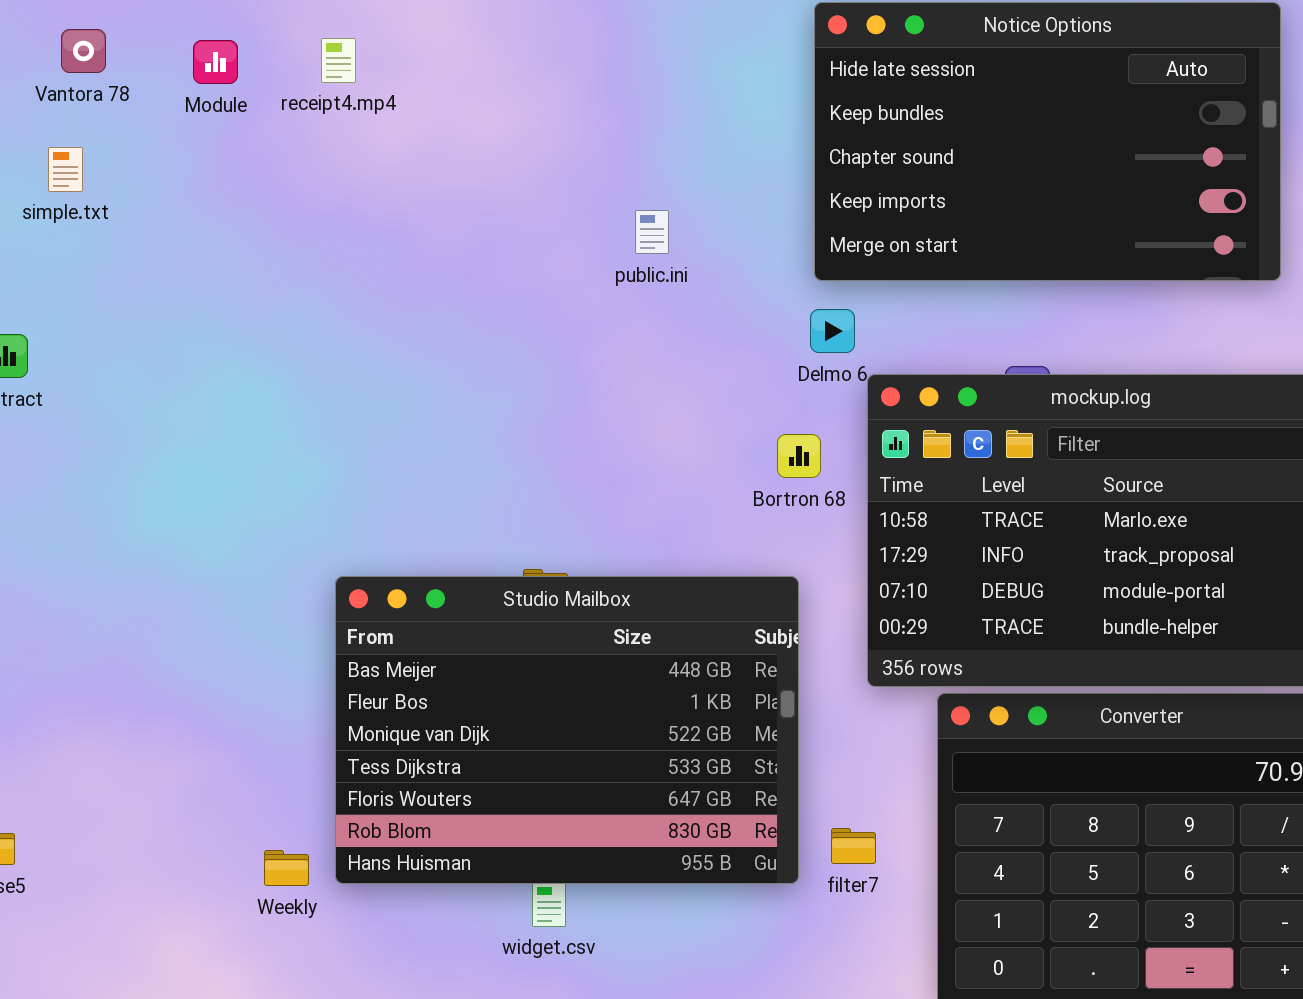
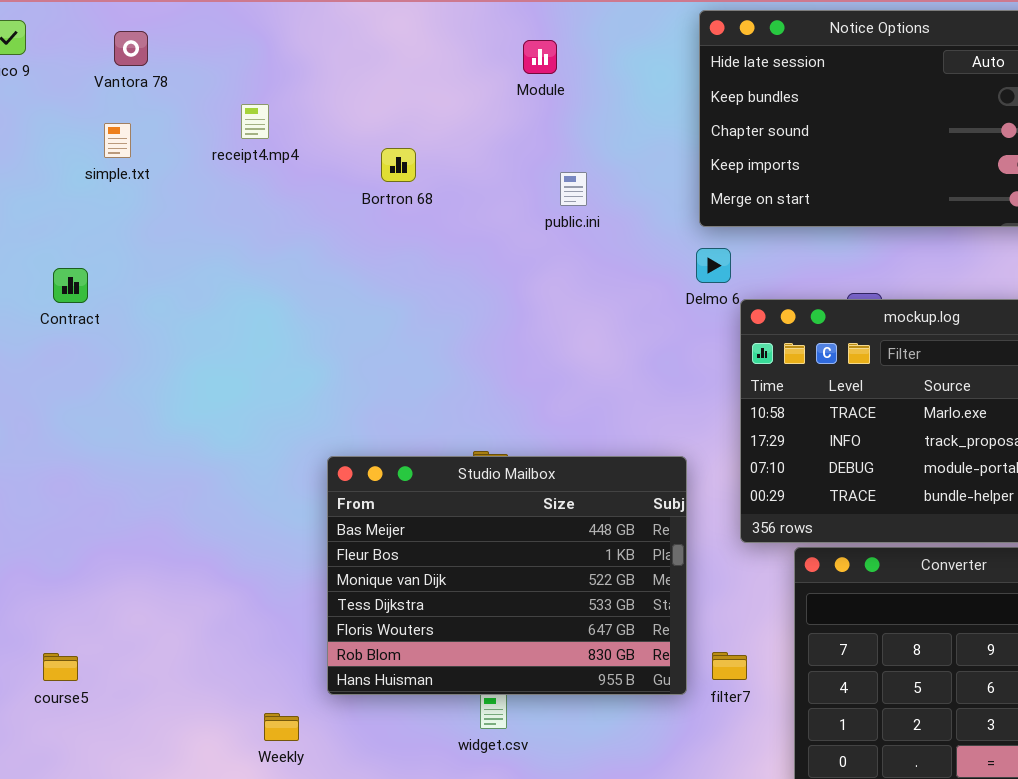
receipt4.mp4: [321,38,356,83] -> [241,104,269,139], moved
Module: [193,40,238,84] -> [523,40,557,74], moved
Bortron 68: [777,434,821,478] -> [381,148,416,182], moved
Weekly: [264,850,309,886] -> [264,713,299,741], moved

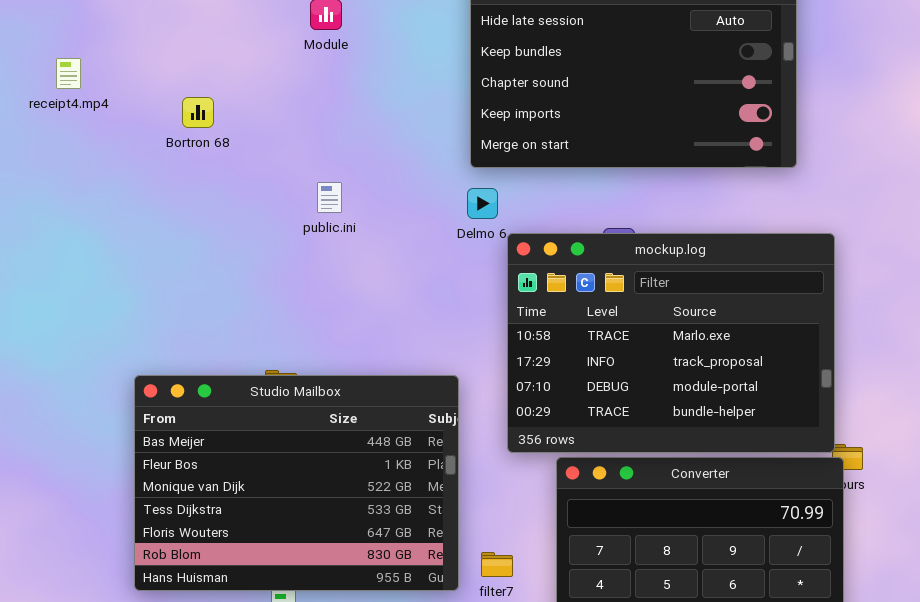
public.ini: [560,172,587,206] -> [317,182,342,213], moved

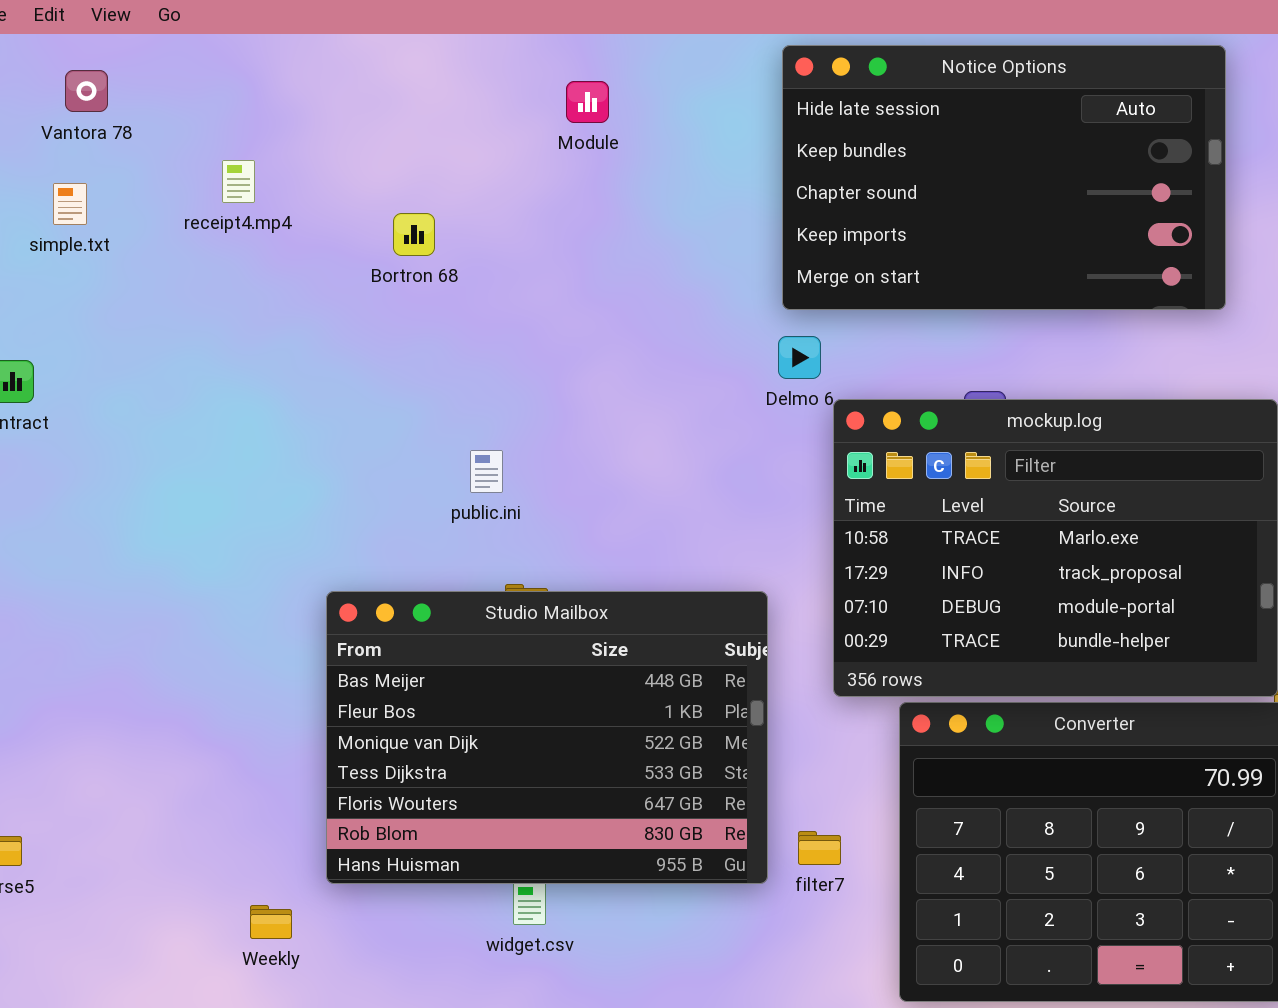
public.ini: [317,182,342,213] -> [470,450,503,493], moved

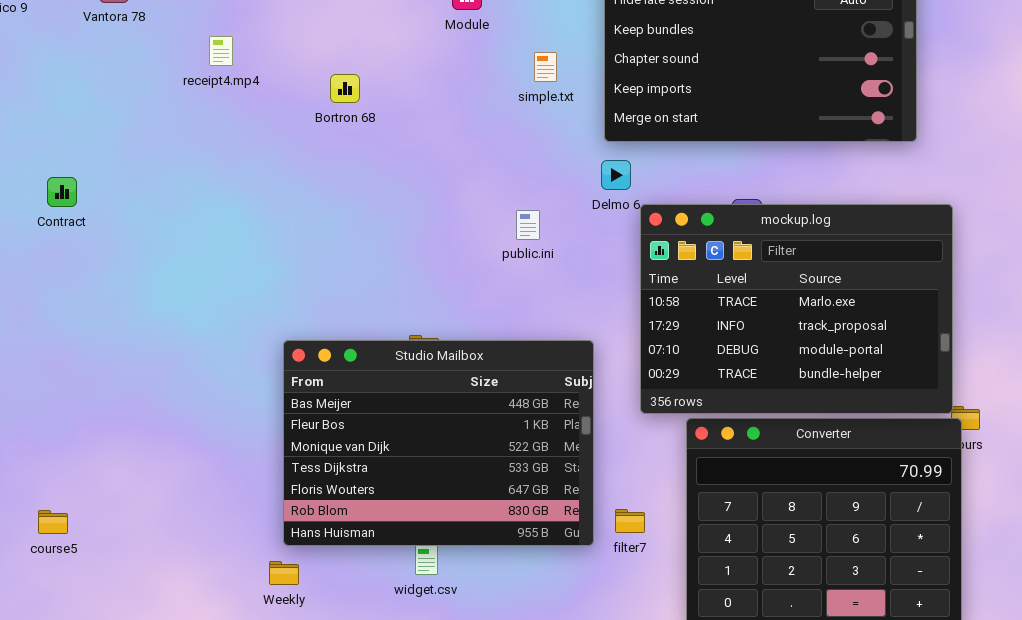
simple.txt: [53,183,87,225] -> [534,52,557,82], moved
public.ini: [470,450,503,493] -> [516,210,540,240], moved
Weekly: [250,905,292,939] -> [269,561,299,585], moved

